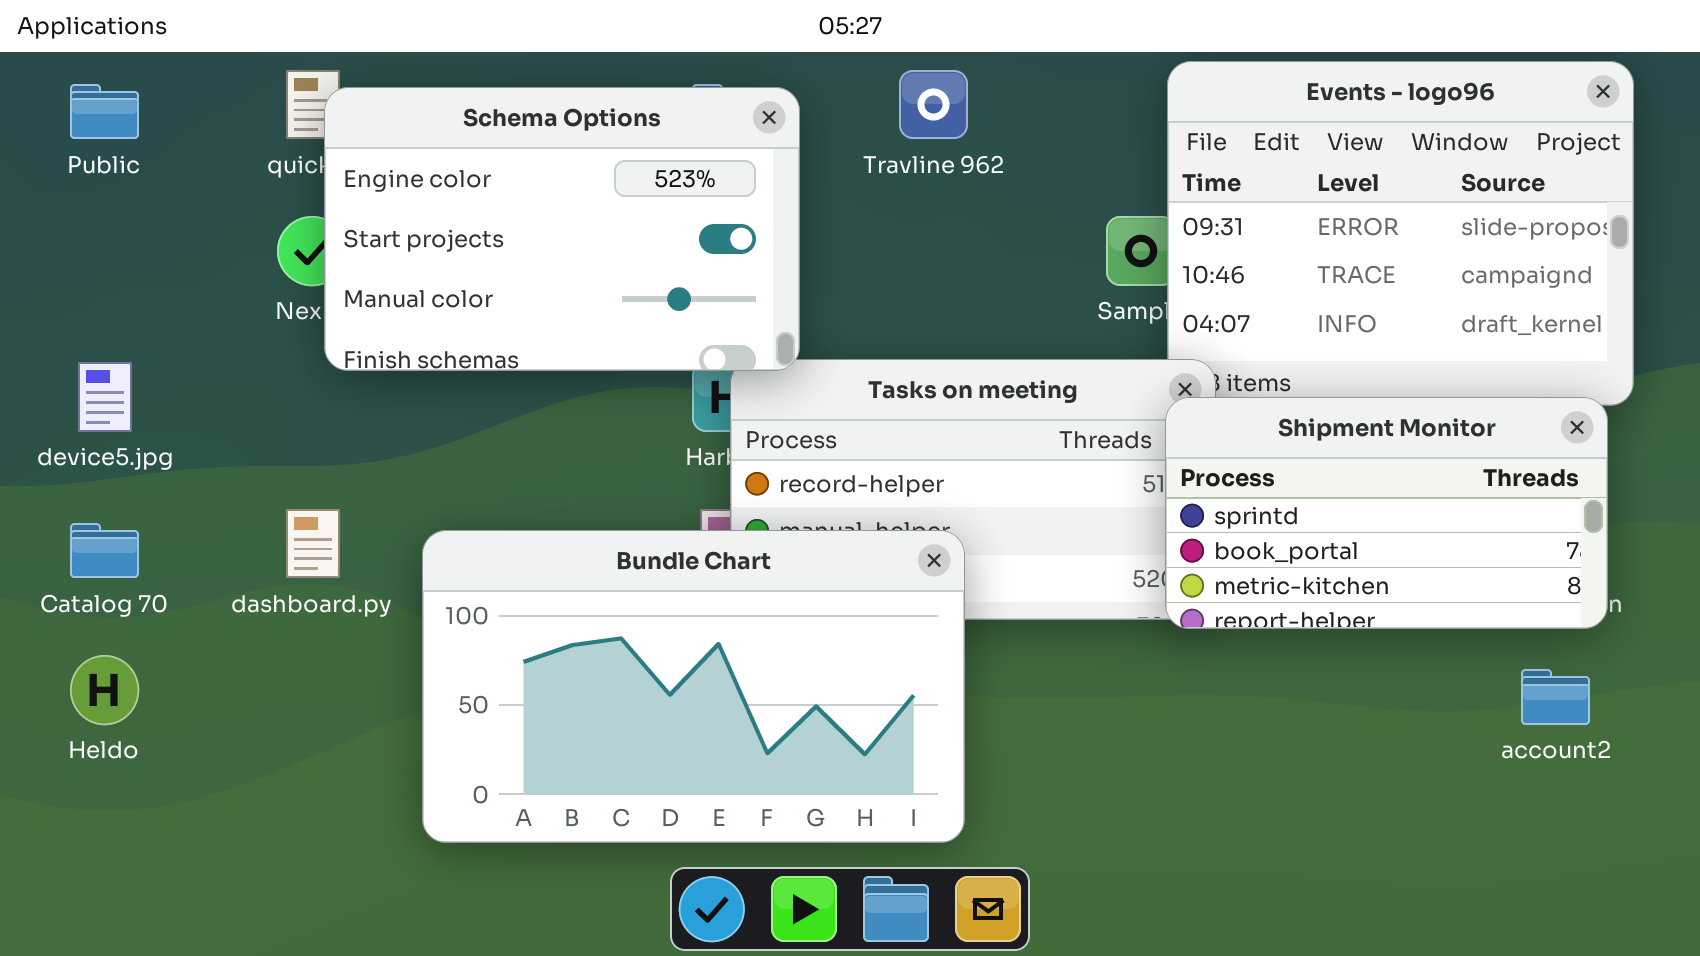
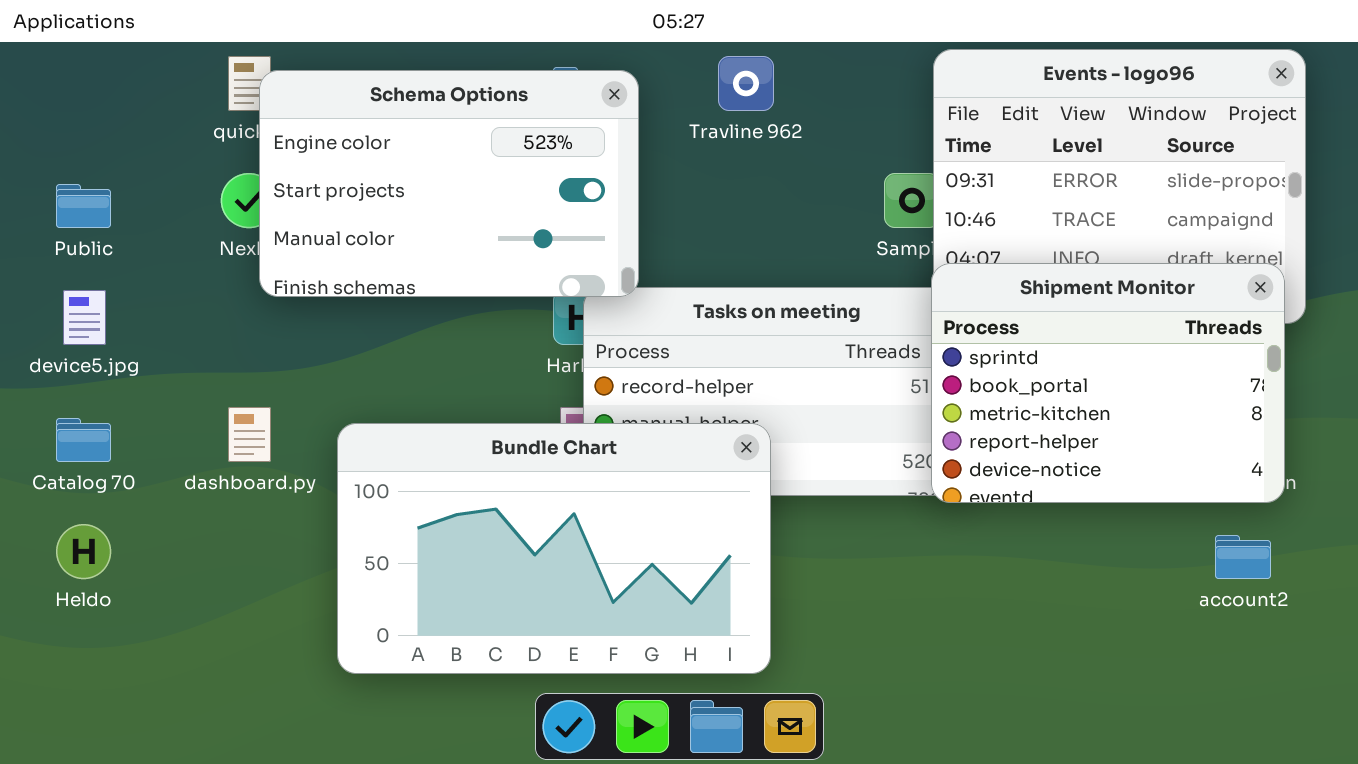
Public: [70,84,139,139] -> [56,184,111,228], moved
Shipment Monitor: [1165,397,1608,629] -> [931,263,1285,503], resized

